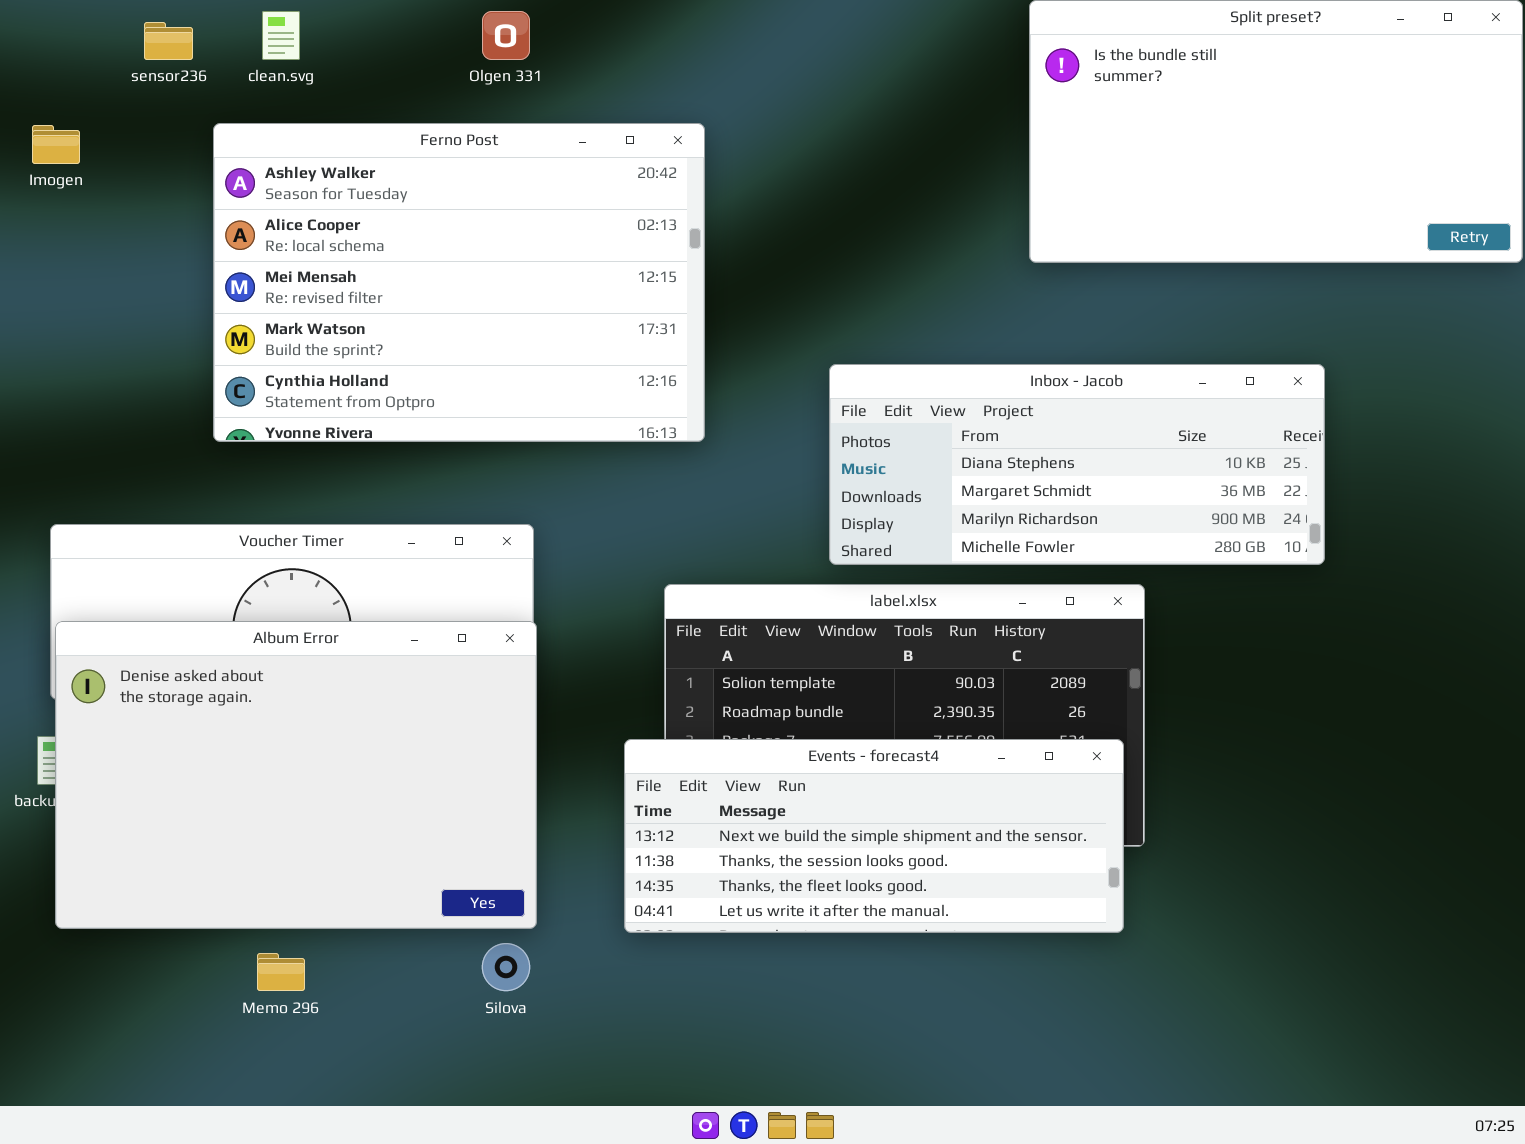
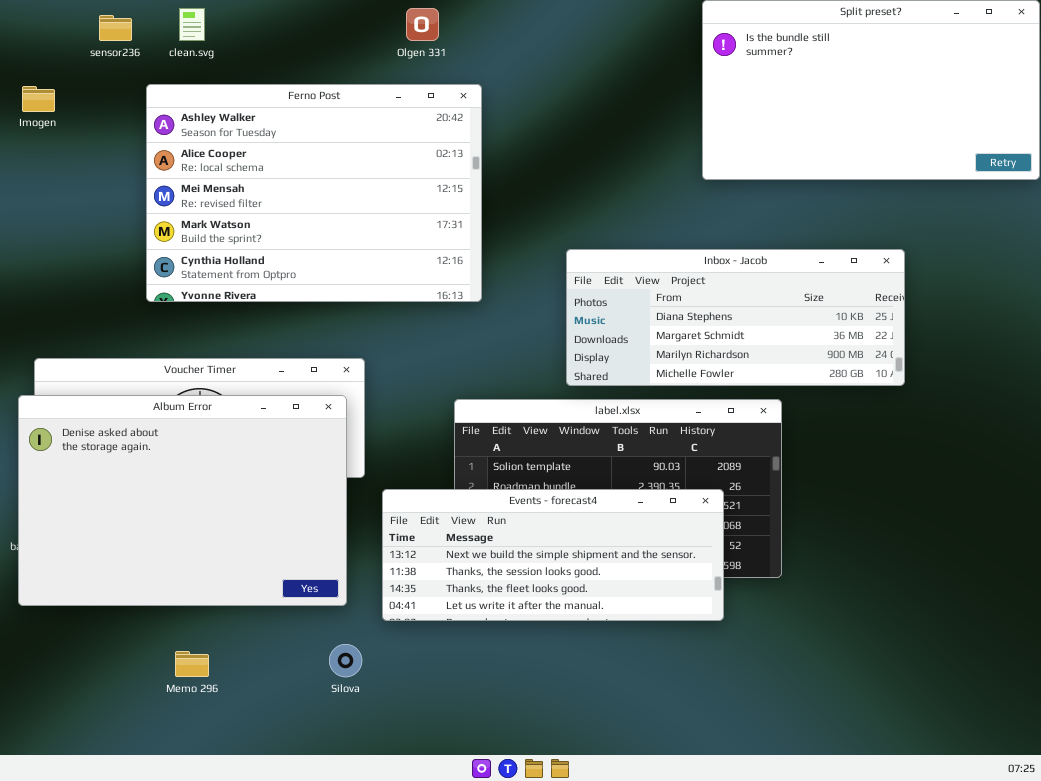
Olgen 331: [482,11,530,60] -> [406,8,439,41], moved
Album Error: [55,621,537,929] -> [18,395,347,606], moved
Events - forecast4: [624,739,1124,933] -> [382,489,724,621], moved

